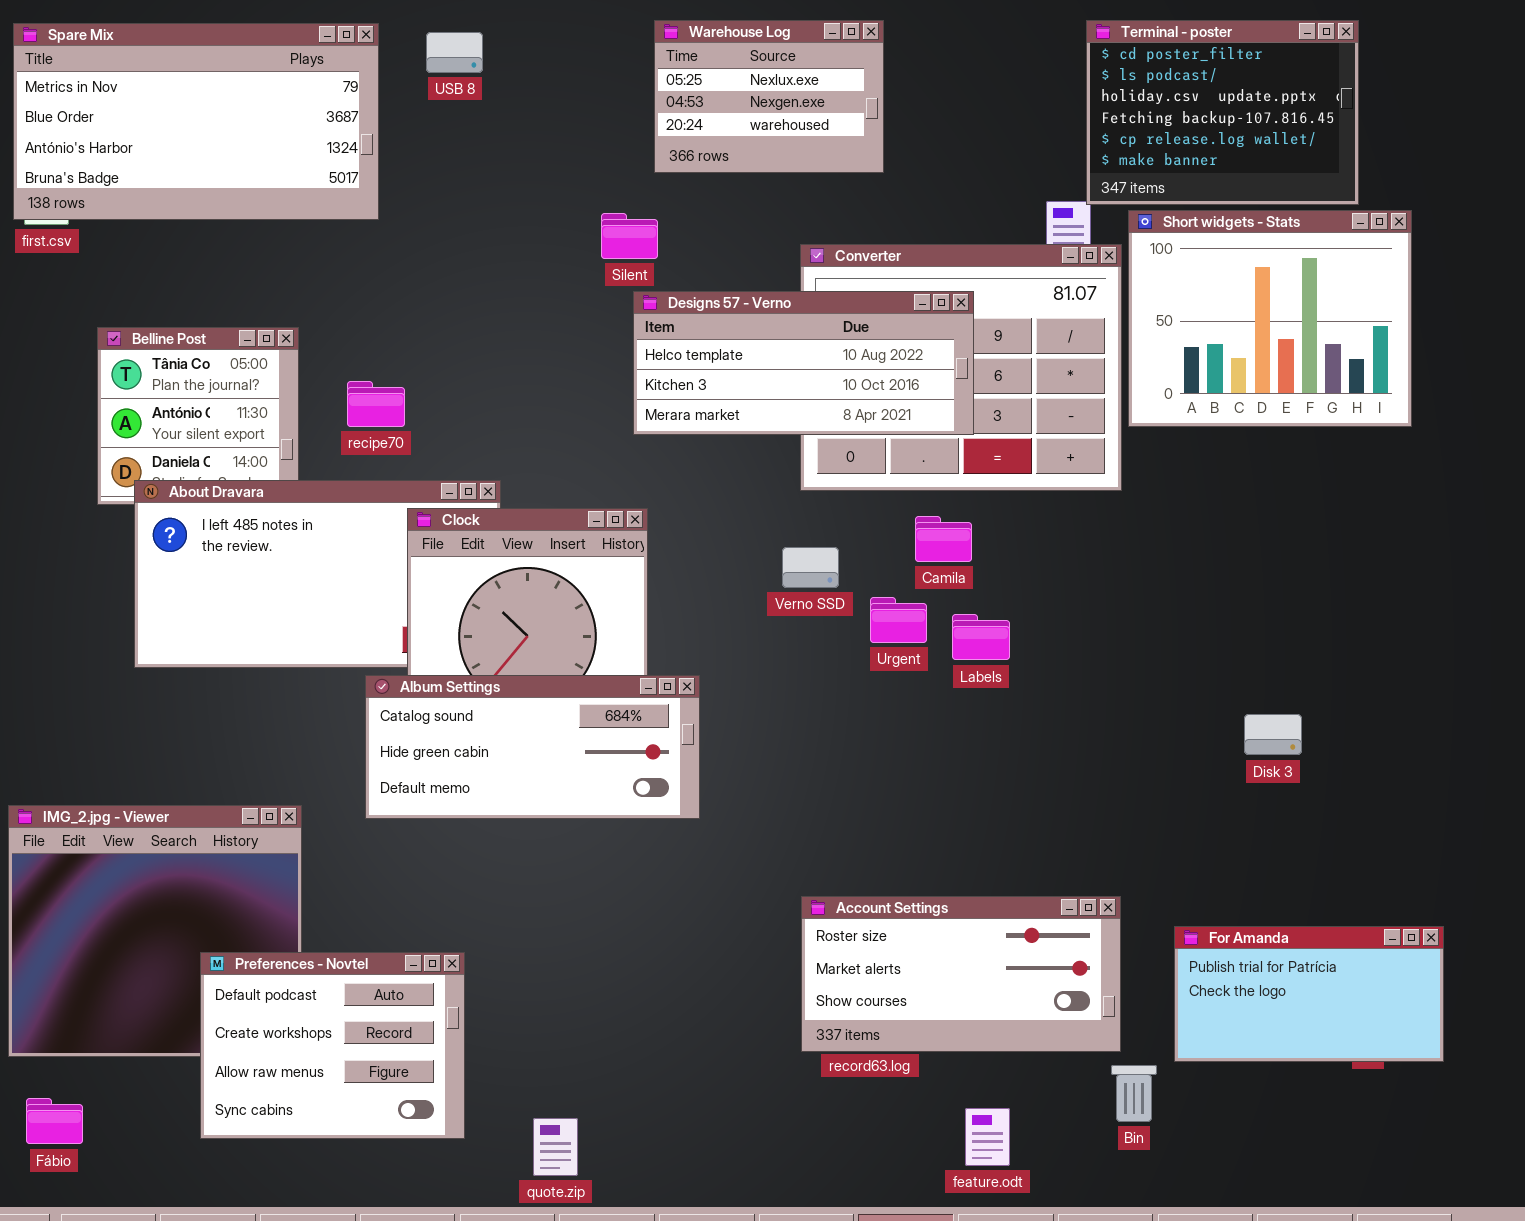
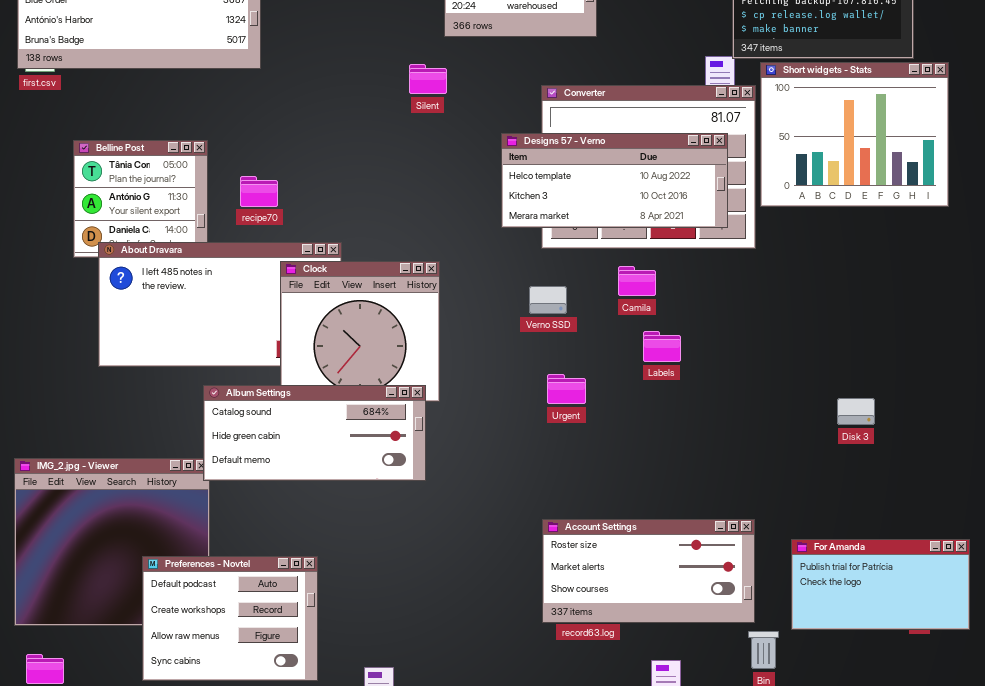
Designs 57 - Verno: [633,291,974,435] -> [501,133,728,228], moved
Urgent: [870,597,927,643] -> [547,374,586,404], moved
Album Settings: [365,675,700,819] -> [203,385,426,481], moved

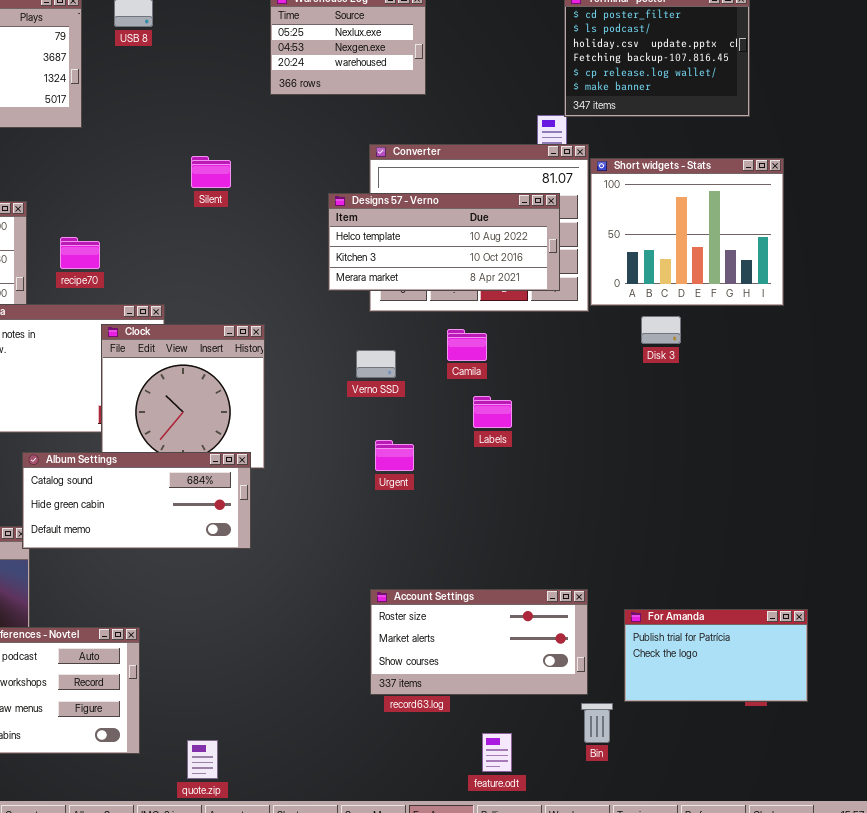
Short widgets - Stats: [760,62,949,207] -> [590,158,784,306], moved
Silent: [409,64,447,94] -> [191,156,231,188], moved
Disk 3: [837,398,875,425] -> [641,316,681,344], moved

